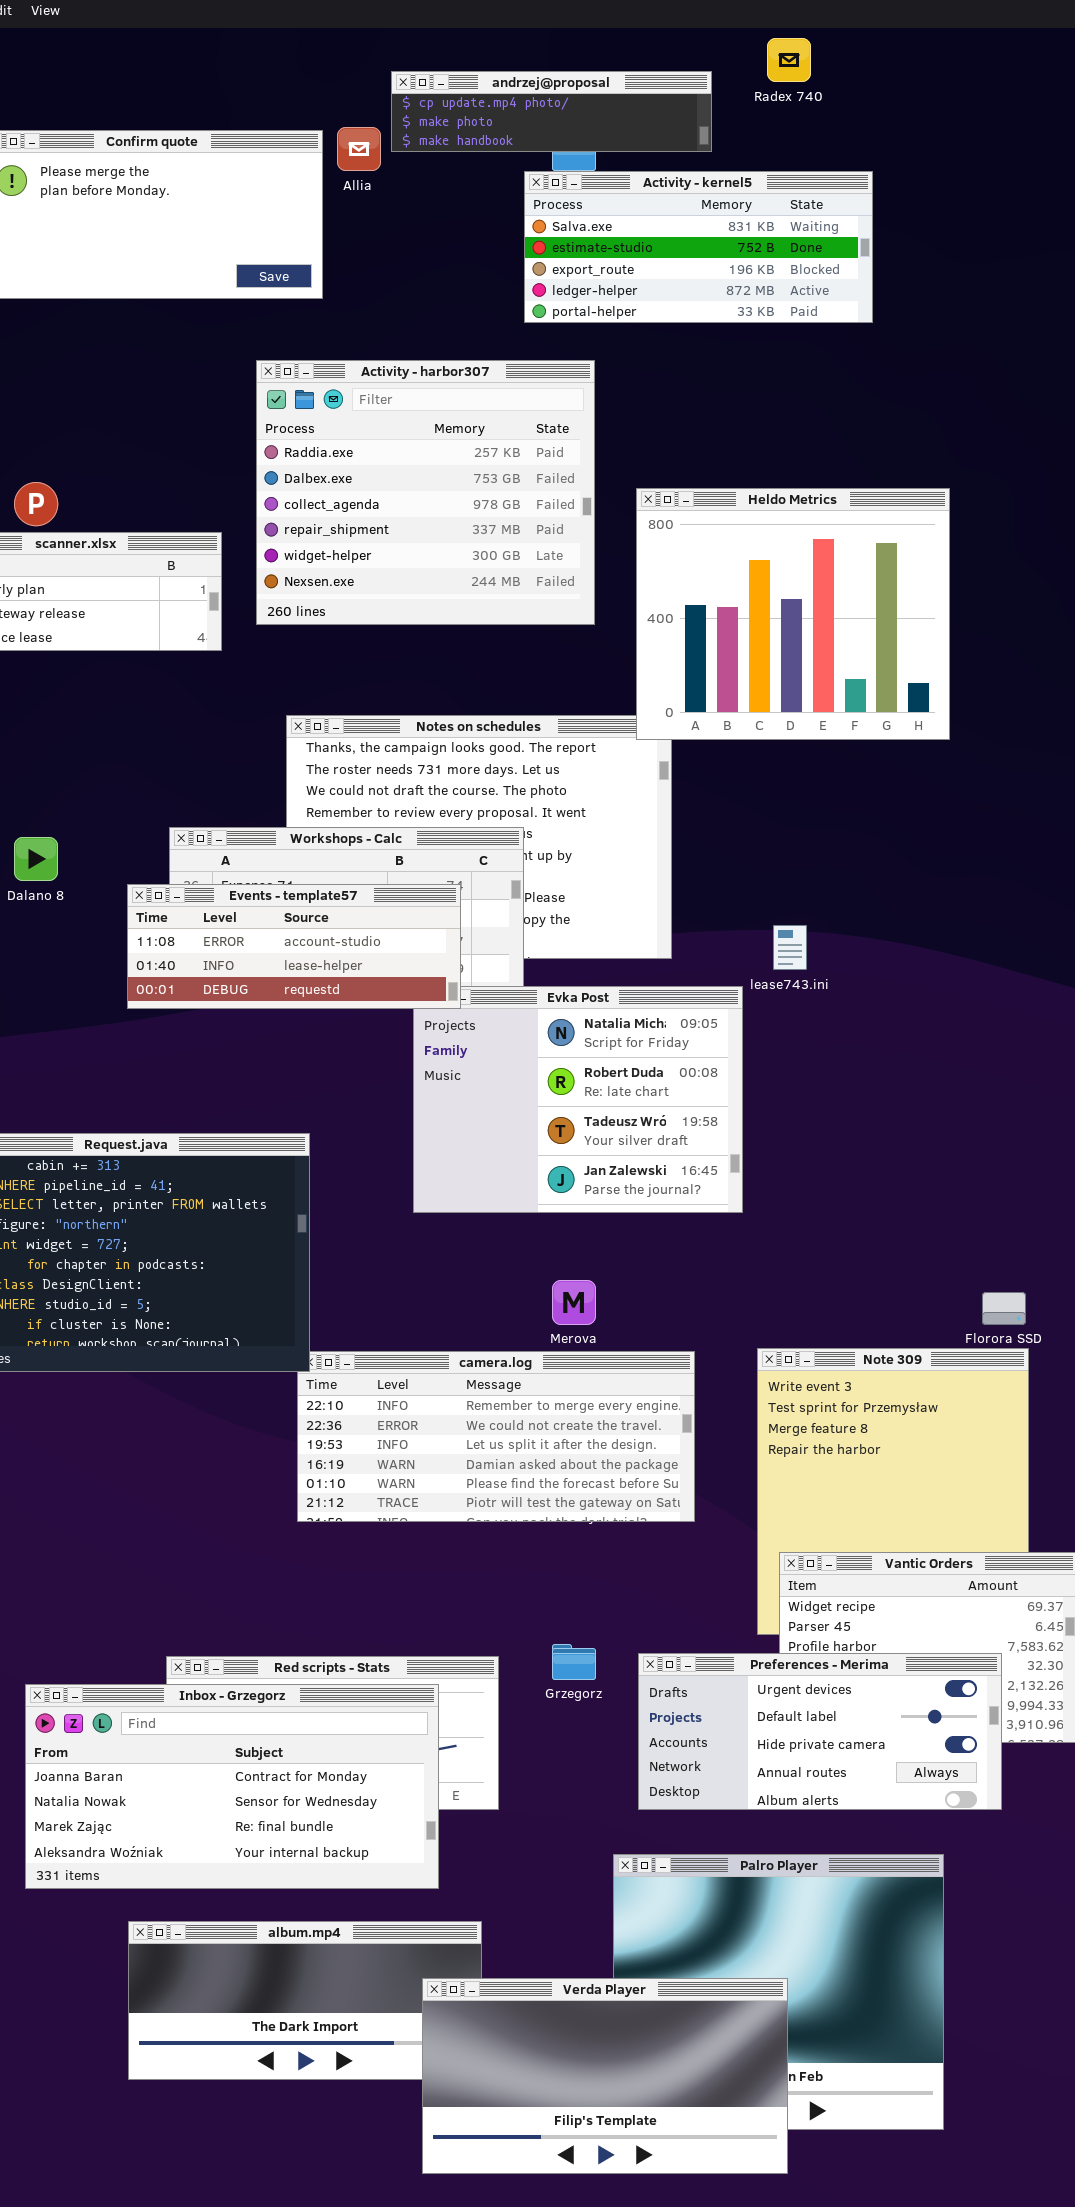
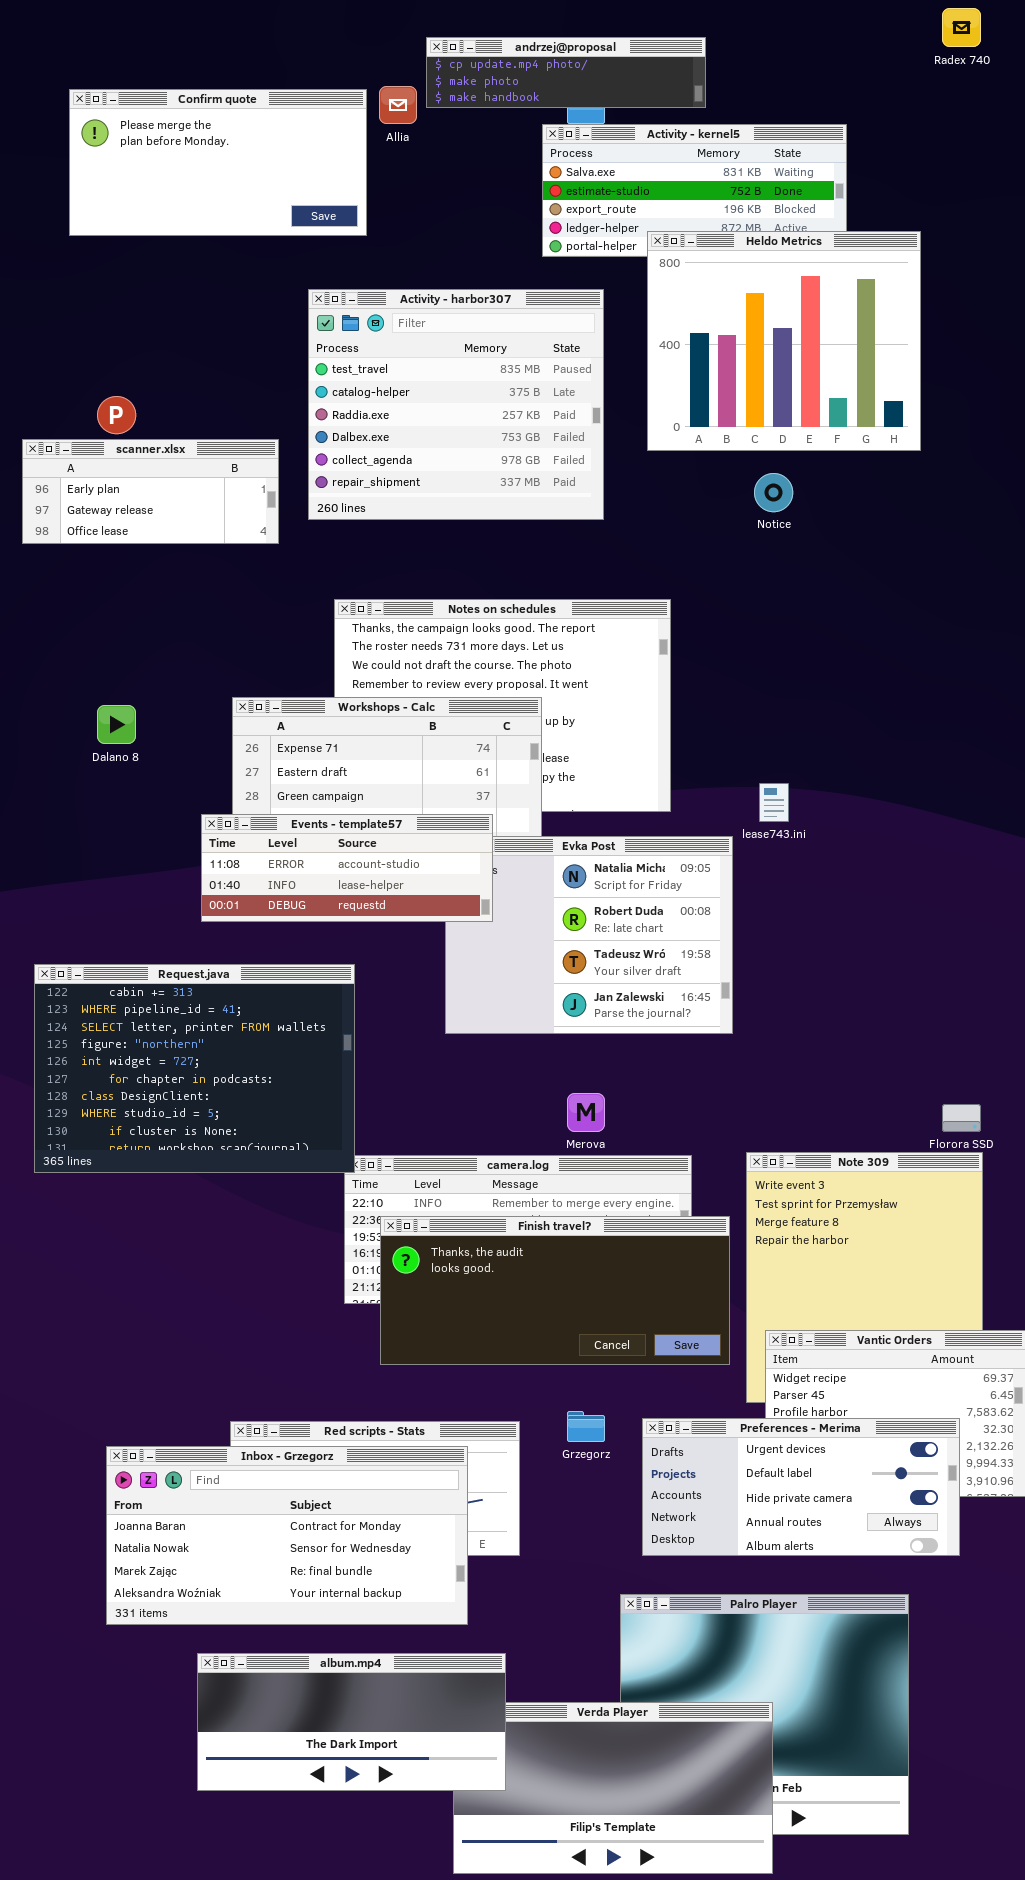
Radex 740: [767,38,811,82] -> [942,8,981,47], moved
Activity - harbor307: [256,360,595,625] -> [308,289,604,520], scrolled up 2 rows
Heldo Metrics: [636,488,950,740] -> [647,231,921,451], moved
Events - template57: [127,884,461,1009] -> [201,814,493,922], moved
Finish travel?: none -> [380,1216,730,1365], opened
album.mp4: [128,1921,482,2080] -> [197,1653,506,1791], raised

